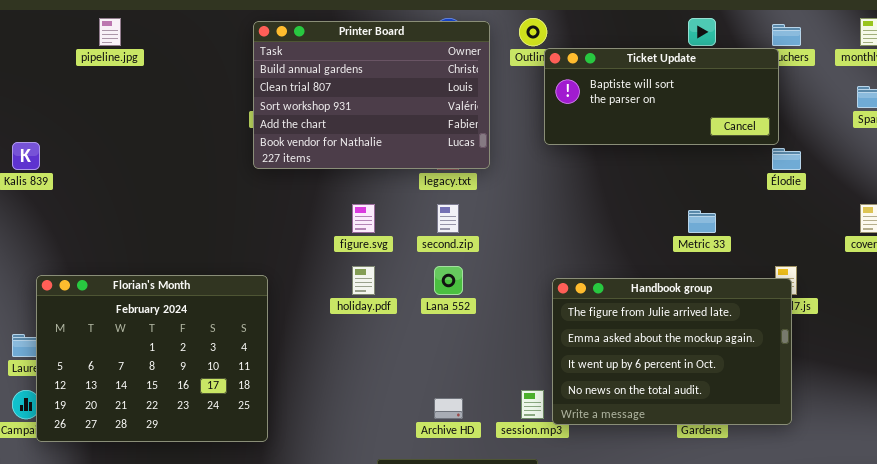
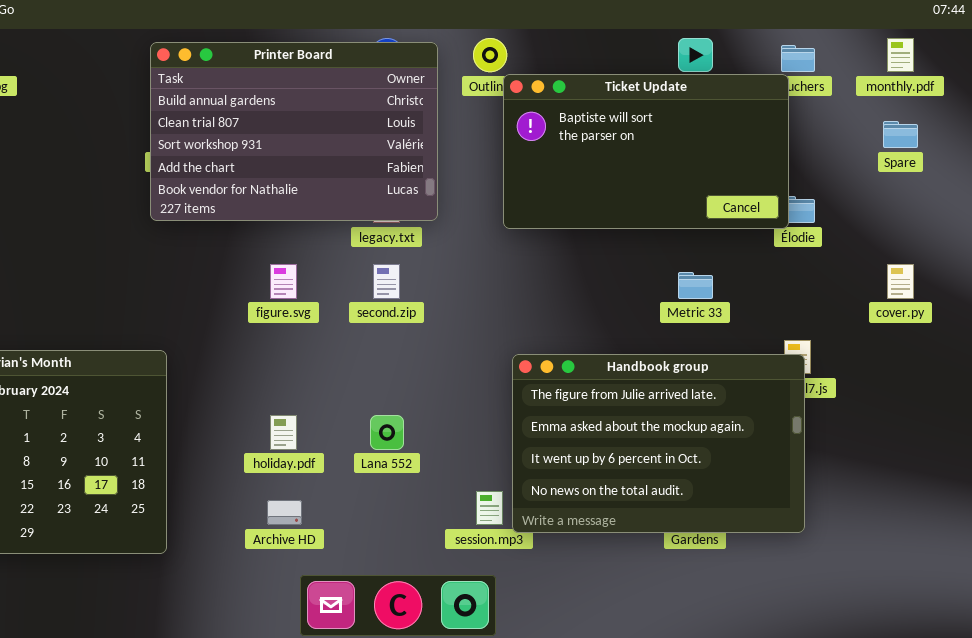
Ticket Update: [544,48,779,145] -> [503,74,789,229], resized
holiday.pdf: [352,266,375,295] -> [270,415,297,450], moved
Lana 552: [434,266,463,295] -> [370,415,404,450], moved
Archive HD: [434,398,463,419] -> [267,500,302,525], moved

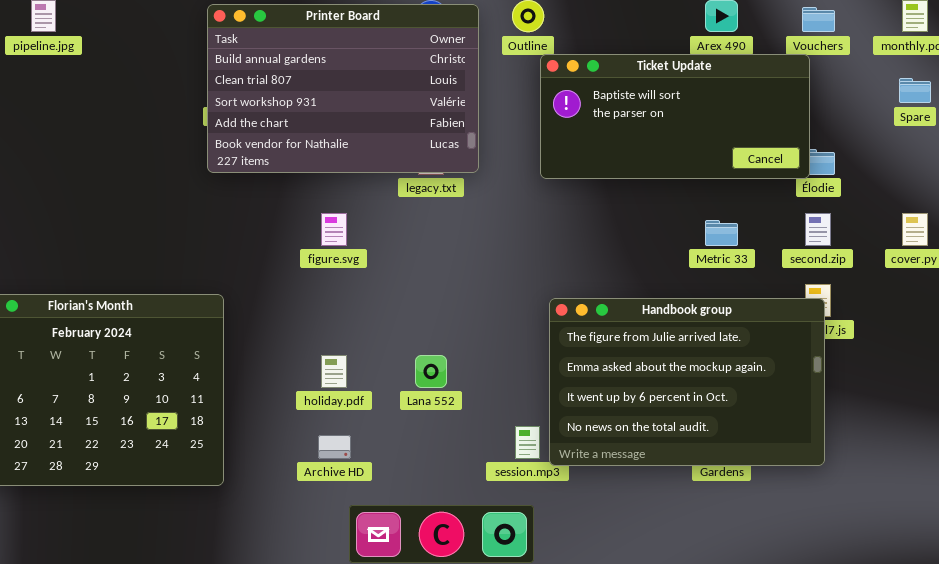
Ticket Update: [503,74,789,229] -> [540,54,810,179], resized
second.zip: [373,264,400,299] -> [805,213,831,246], moved

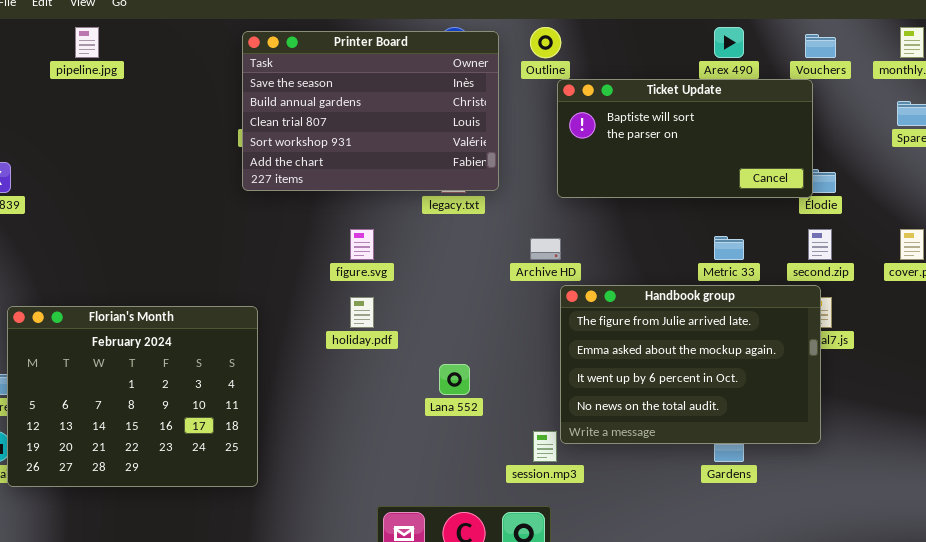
Printer Board: [207,4,479,173] -> [242,31,499,191], scrolled up 1 row
Handbook group: [549,298,825,466] -> [560,285,821,444], moved
holiday.pdf: [321,355,347,388] -> [350,297,374,328], moved
Archive HD: [318,435,351,459] -> [530,238,561,260], moved

